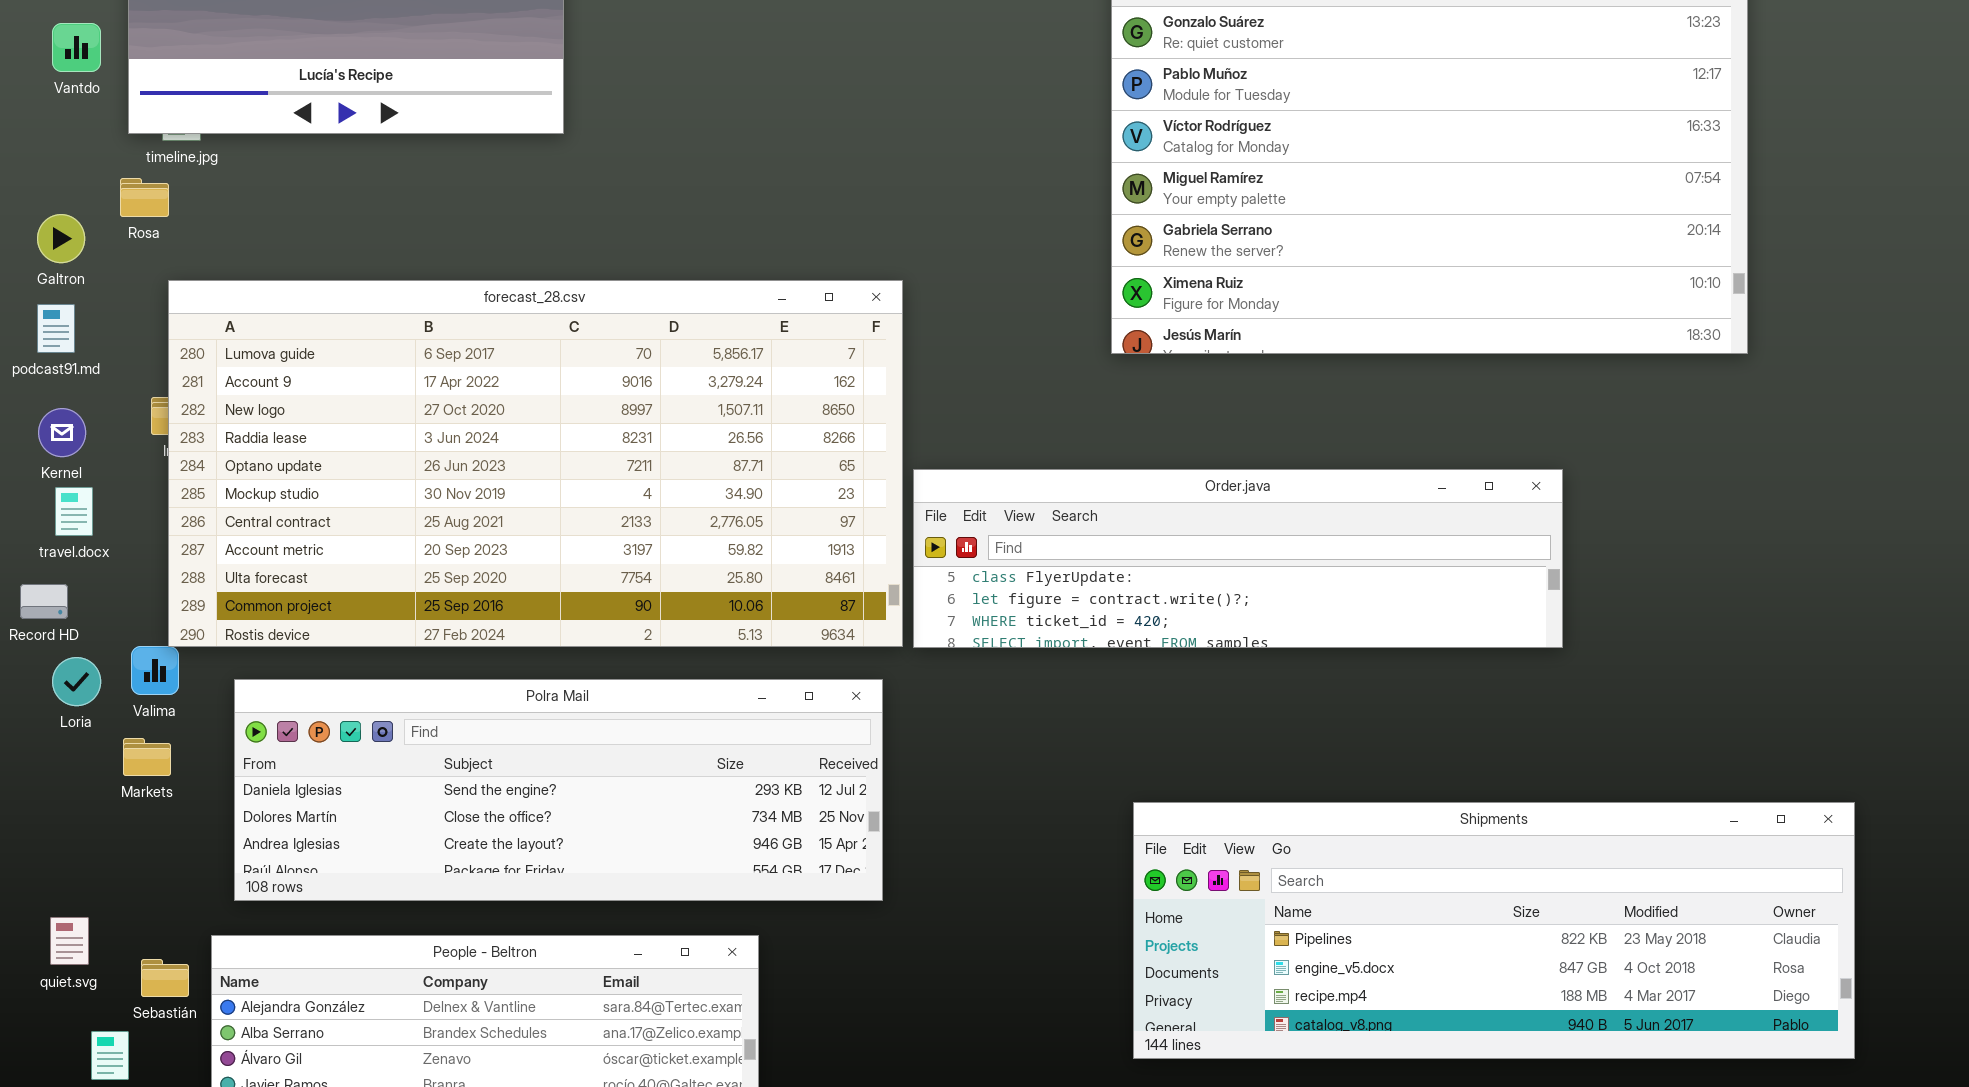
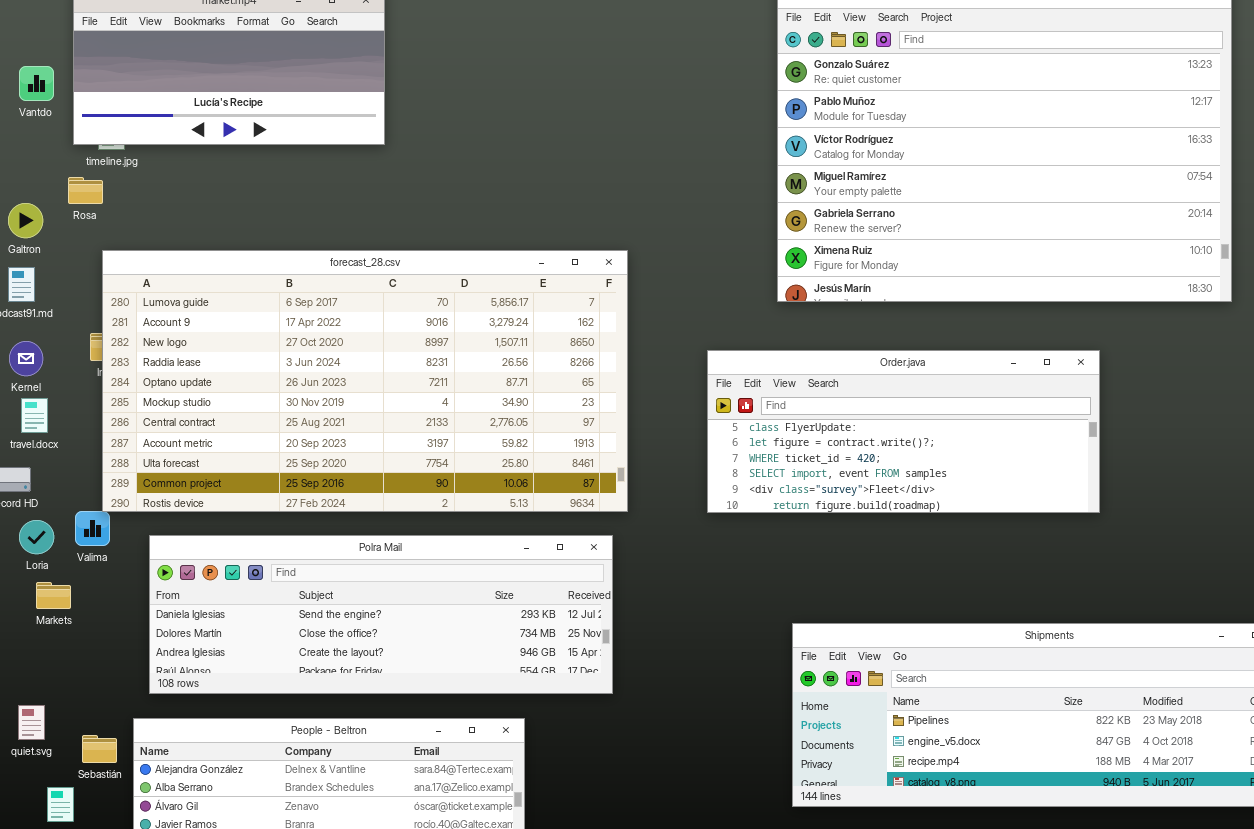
Order.java: [913,469,1563,648] -> [707,350,1100,513], resized
Markets: [123,738,171,776] -> [36,582,71,609], moved

